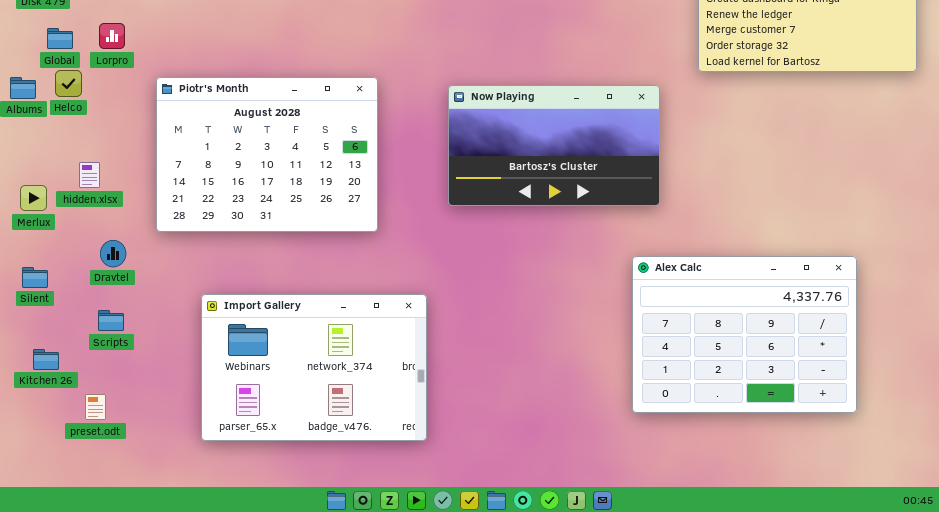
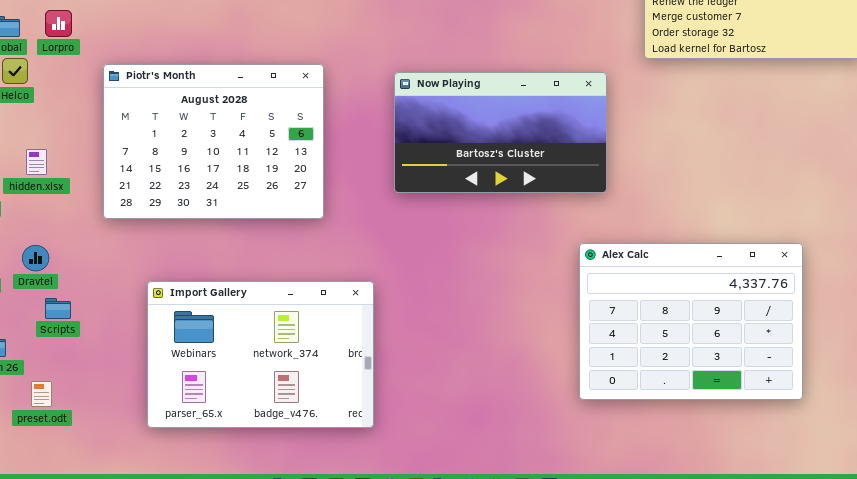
Dravtel: [100,240,126,267] -> [22,245,49,271], moved

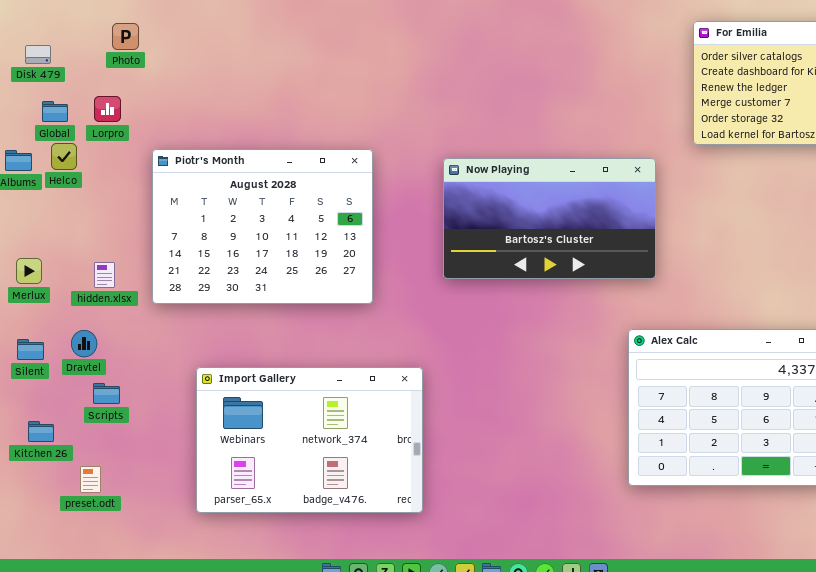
hidden.xlsx: [26,149,47,175] -> [94,262,115,288], moved

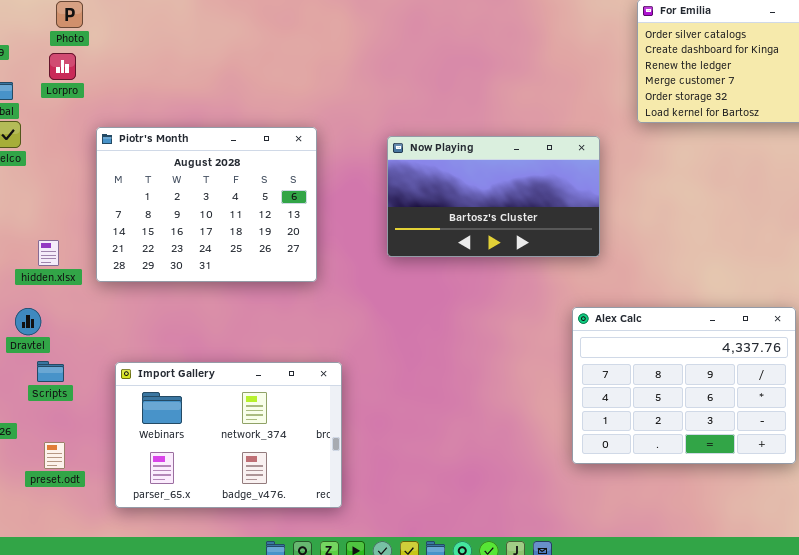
Lorpro: [94,96,121,122] -> [49,53,76,80], moved
Import Gallery: [196,367,423,513] -> [115,362,342,508], moved
preset.odt: [80,466,101,493] -> [44,442,65,469], moved

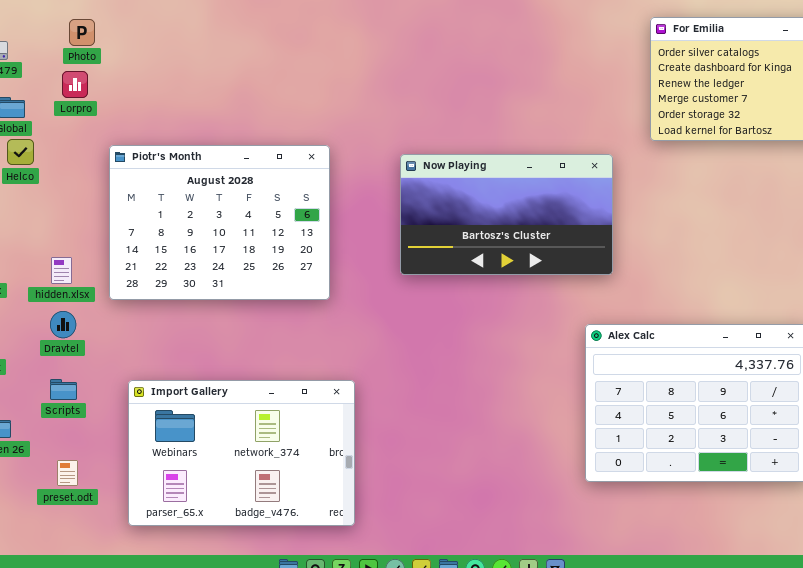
Dravtel: [15,308,41,335] -> [50,311,76,338], moved

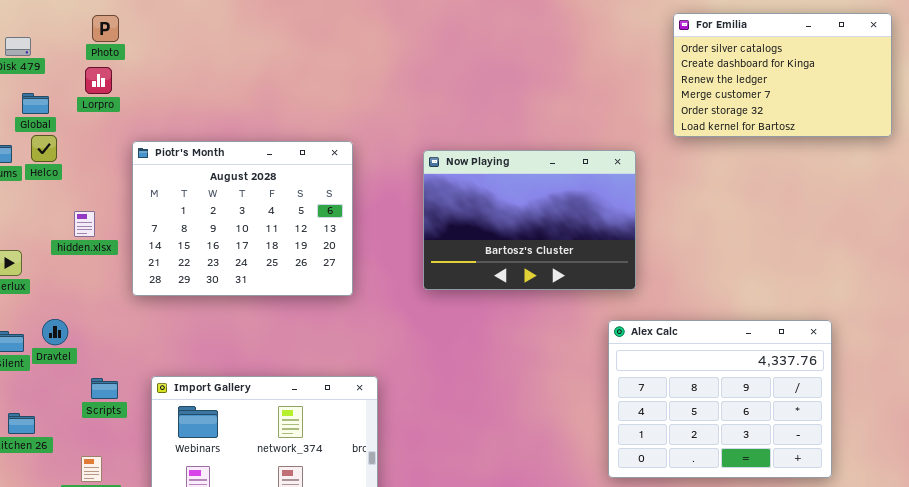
Now Playing: [400,154,613,275] -> [423,150,636,290], resized
hidden.xlsx: [51,257,72,284] -> [74,211,95,237], moved
Dravtel: [50,311,76,338] -> [42,319,68,345], moved
Scripts: [50,379,77,400] -> [91,378,118,399], moved

